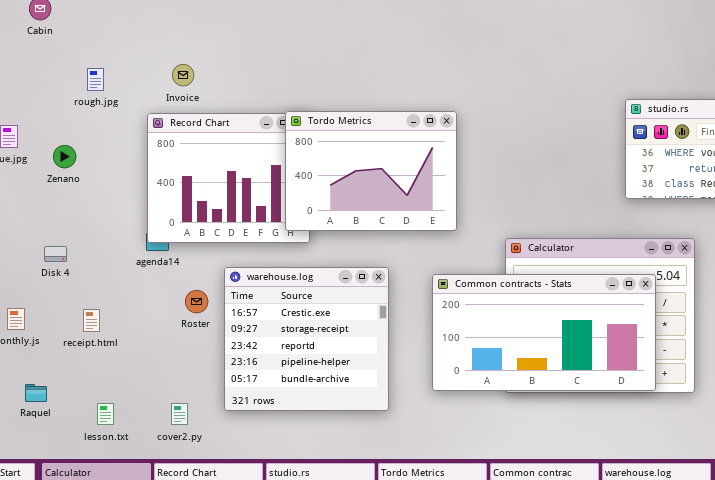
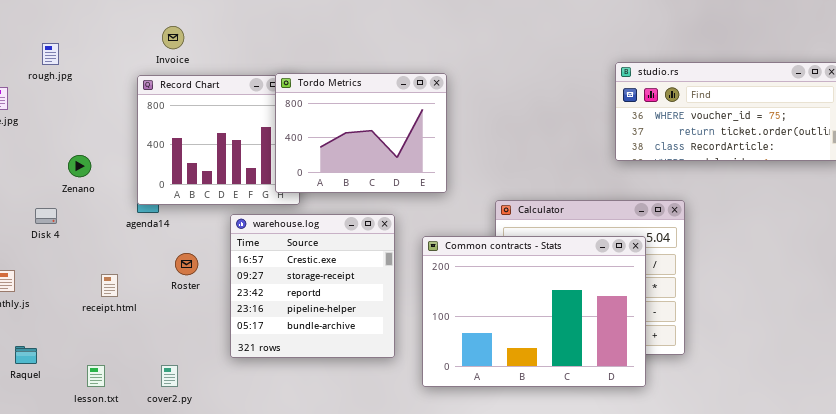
rough.jpg: [87,68,104,91] -> [42,43,59,65], moved
Zenano: [53,145,76,168] -> [68,155,91,177], moved
warehouse.log: [224,267,389,411] -> [230,214,395,358], moved
Common contracts - Stats: [432,274,656,391] -> [422,236,646,387], resized
receipt.html: [83,309,100,332] -> [101,274,118,297], moved

